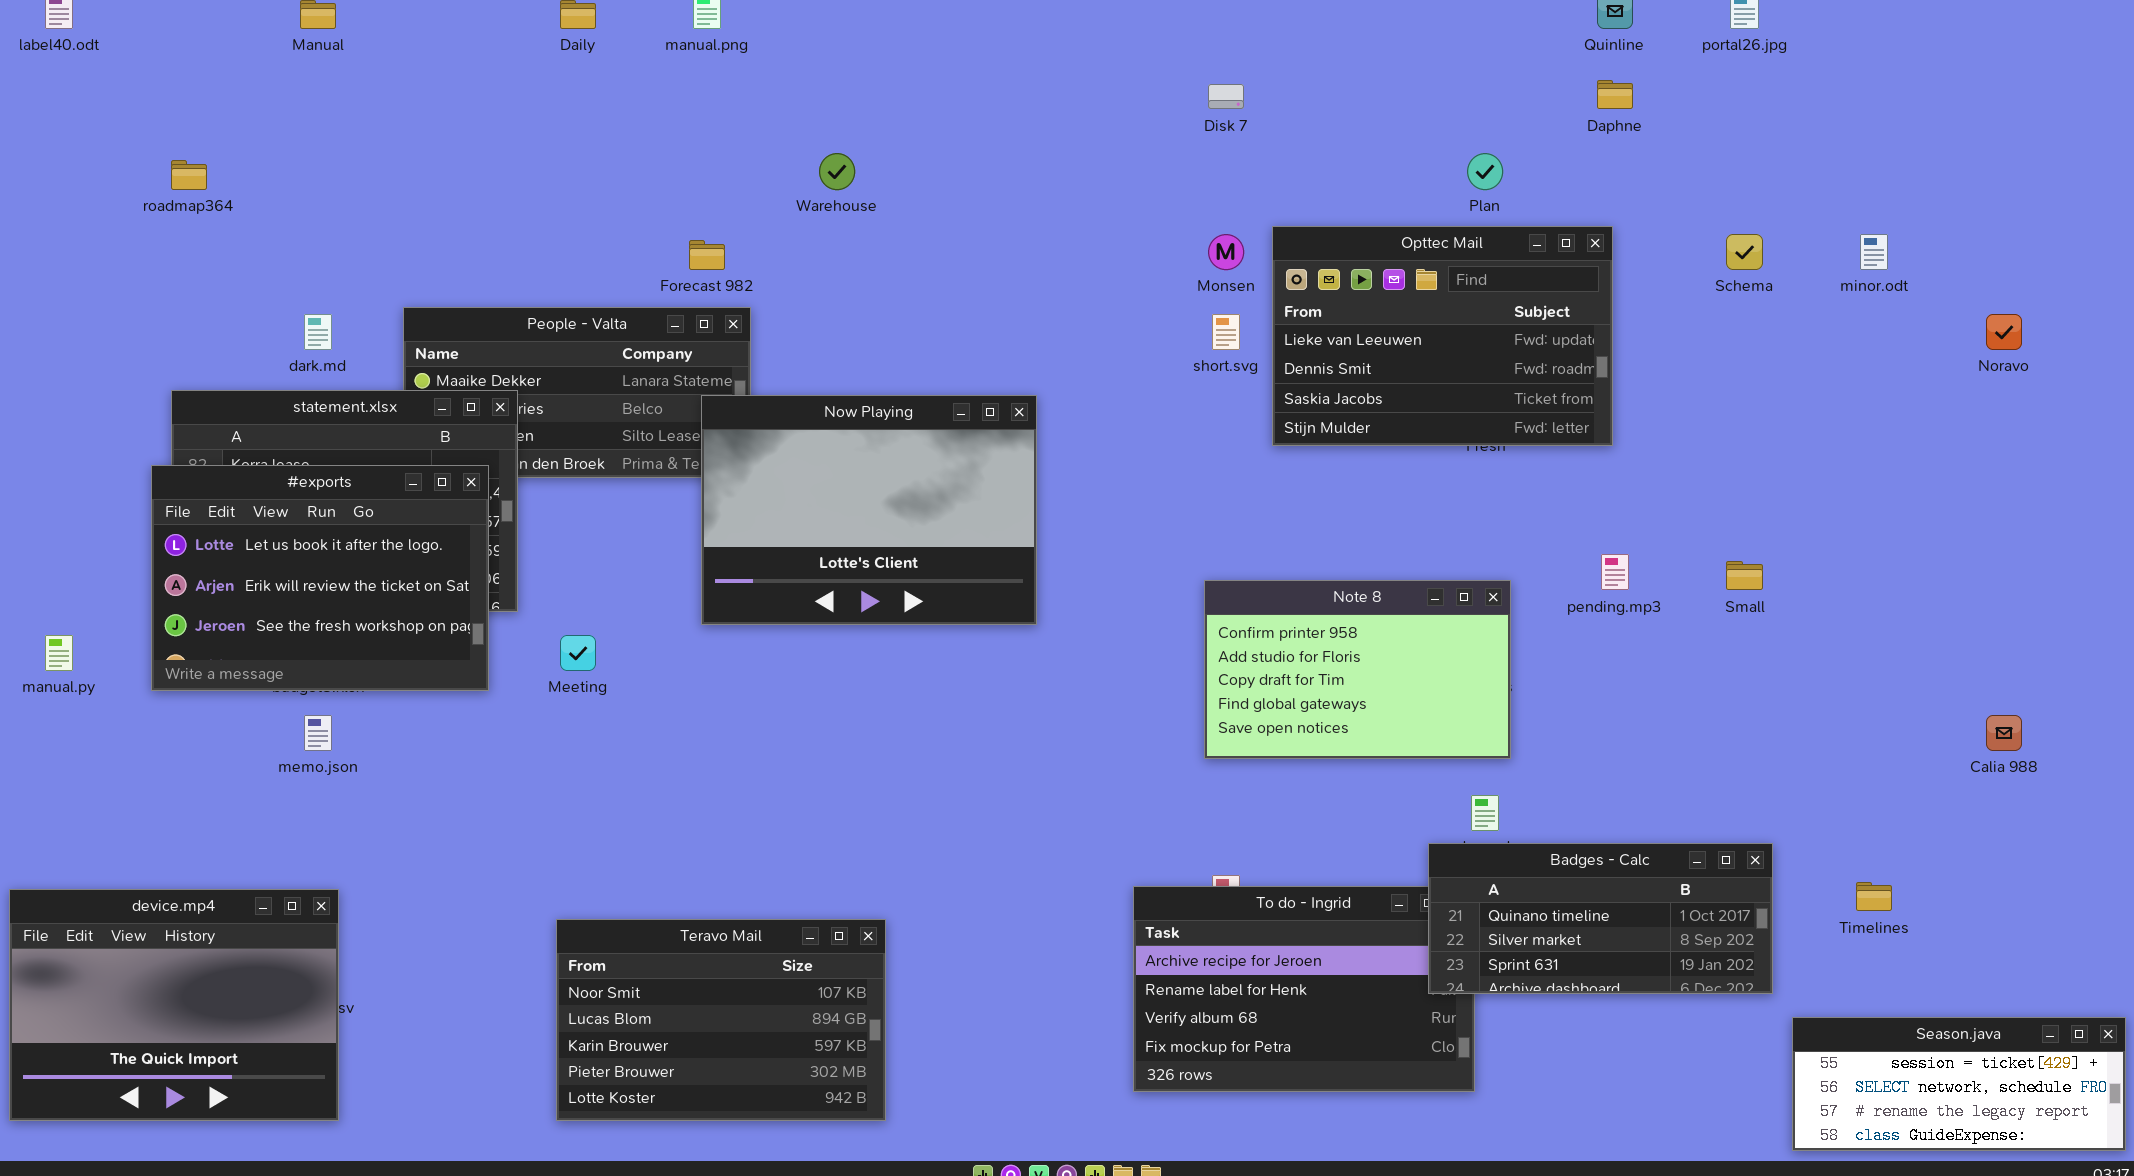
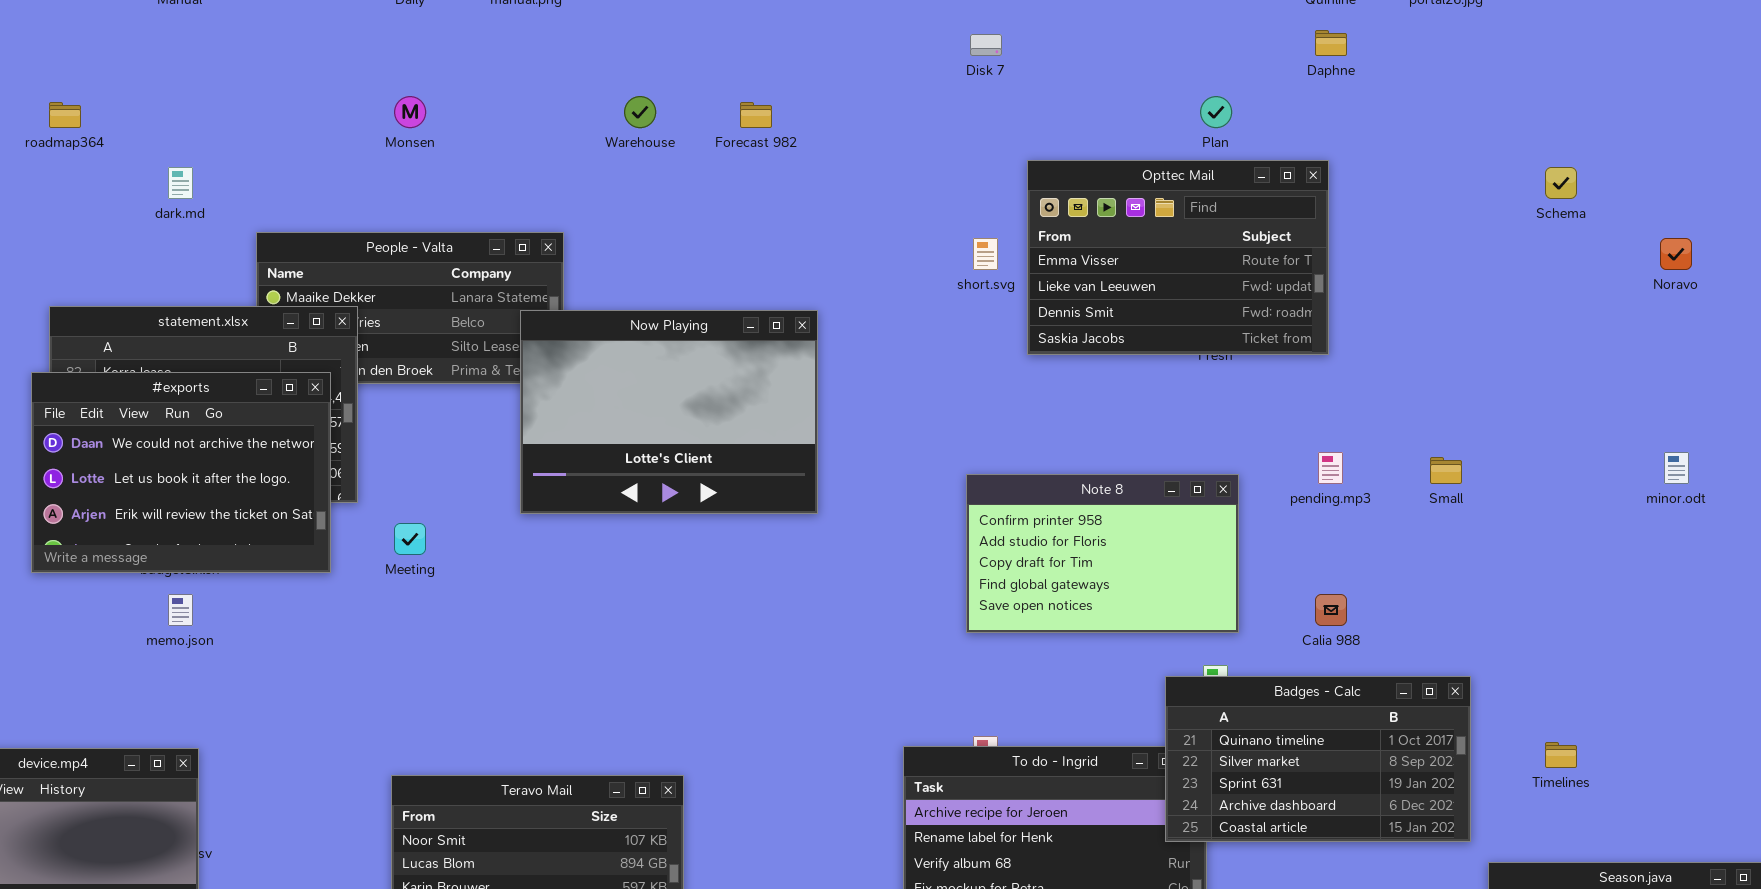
Opttec Mail: [1272,226,1613,446] -> [1027,160,1329,355], scrolled up 1 row
Monsen: [1208,234,1244,270] -> [394,96,426,128], moved
Schema: [1726,234,1763,270] -> [1545,167,1577,199], moved
minor.odt: [1860,234,1888,270] -> [1664,452,1689,484], moved
Forecast 982: [689,240,725,270] -> [740,102,772,128], moved
dark.md: [304,314,332,350] -> [168,167,193,199], moved
#exports: [151,465,489,691] -> [31,372,331,573], scrolled up 1 row
Calia 988: [1986,715,2022,751] -> [1315,594,1347,626], moved
Badges - Calc: [1428,843,1773,994] -> [1165,676,1471,842], resized

